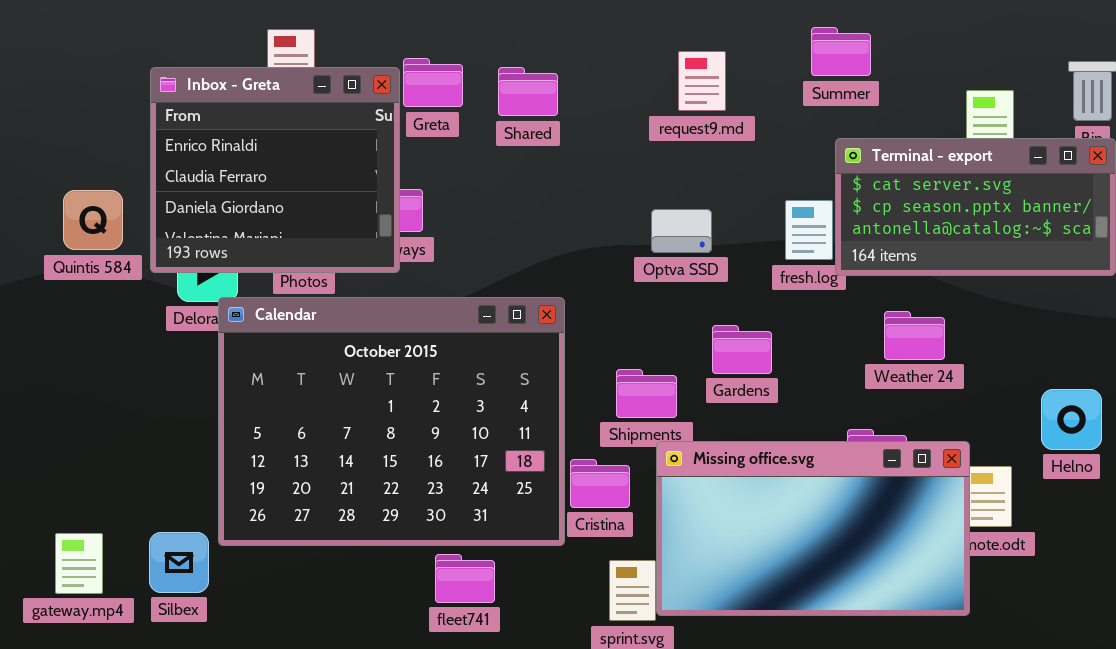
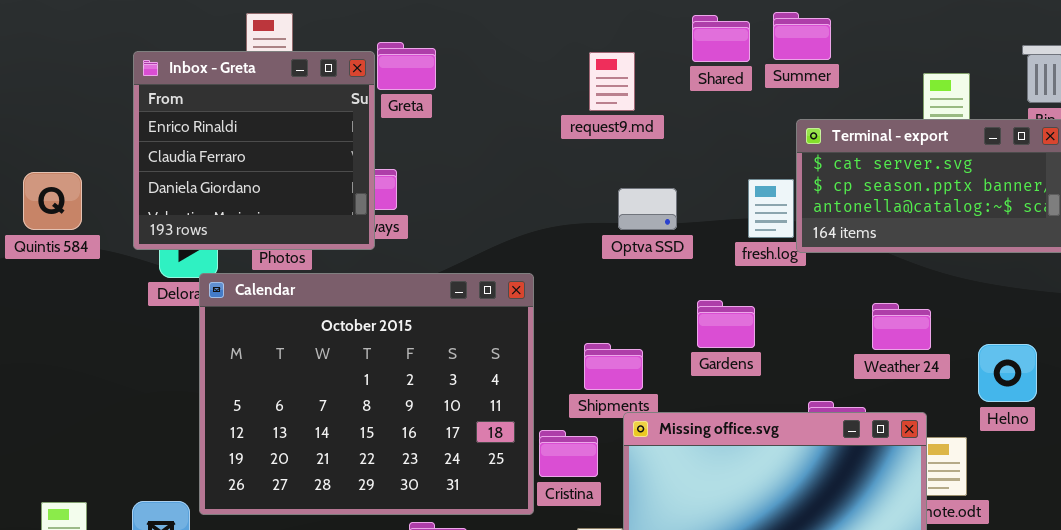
request9.md: [678,51,726,111] -> [589,52,635,111], moved
Shared: [498,67,558,116] -> [692,15,750,62], moved
Quintis 584: [63,190,123,250] -> [23,172,82,230], moved
Weather 24: [884,311,945,360] -> [872,303,931,350], moved
Gardens: [712,325,772,374] -> [697,300,755,348], moved
Helno: [1041,389,1102,450] -> [978,344,1037,402], moved

